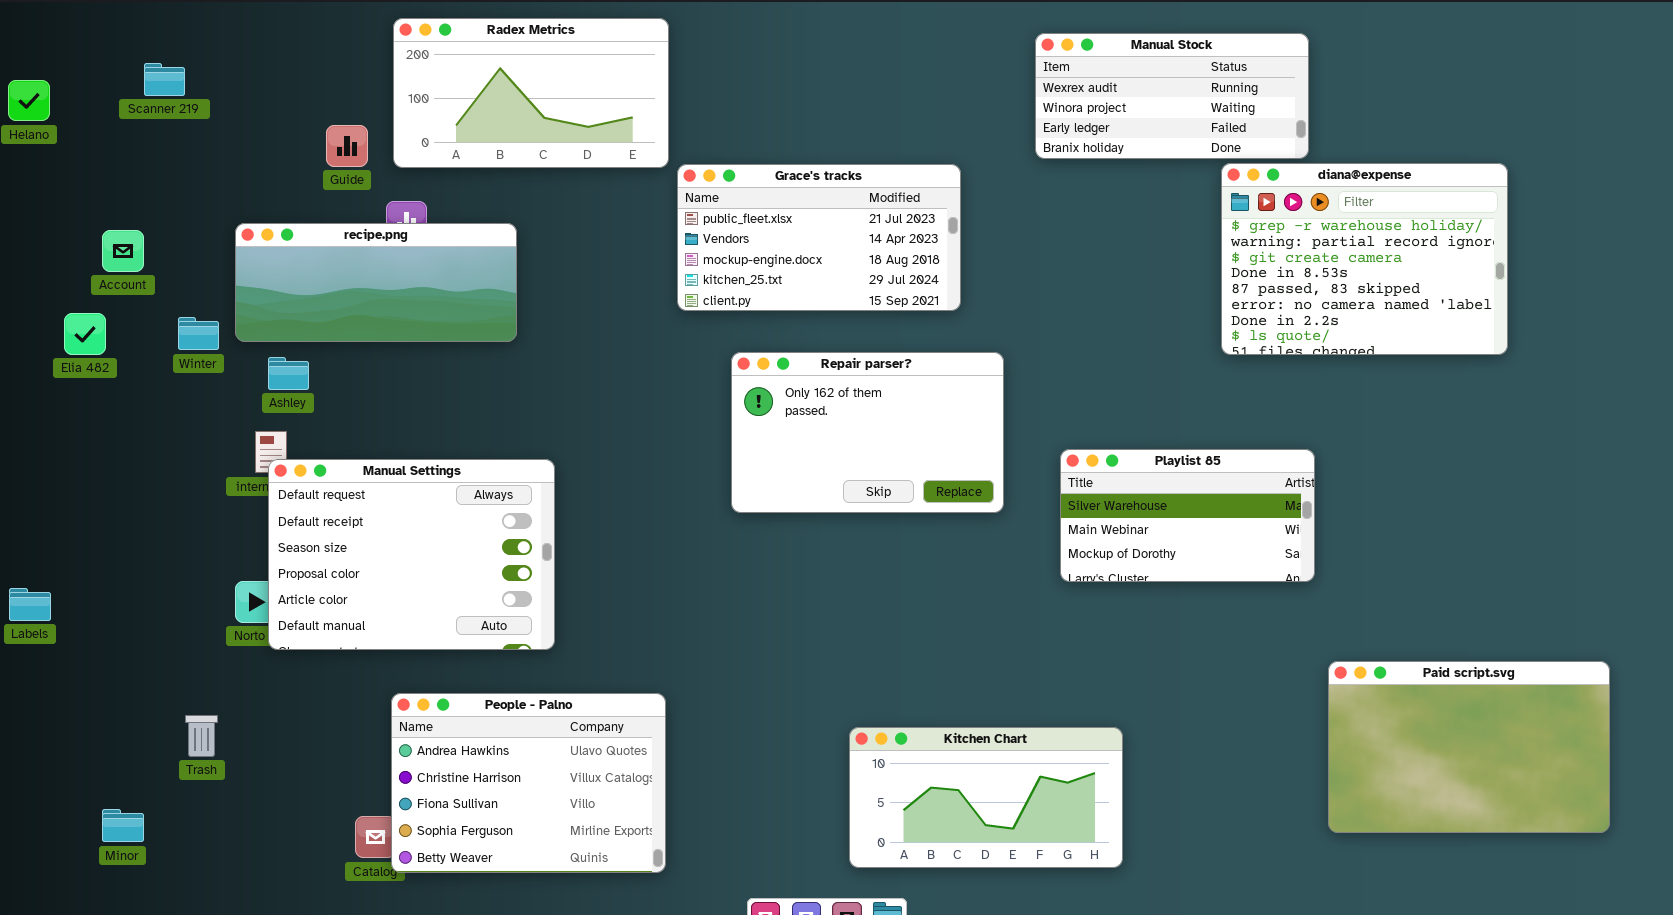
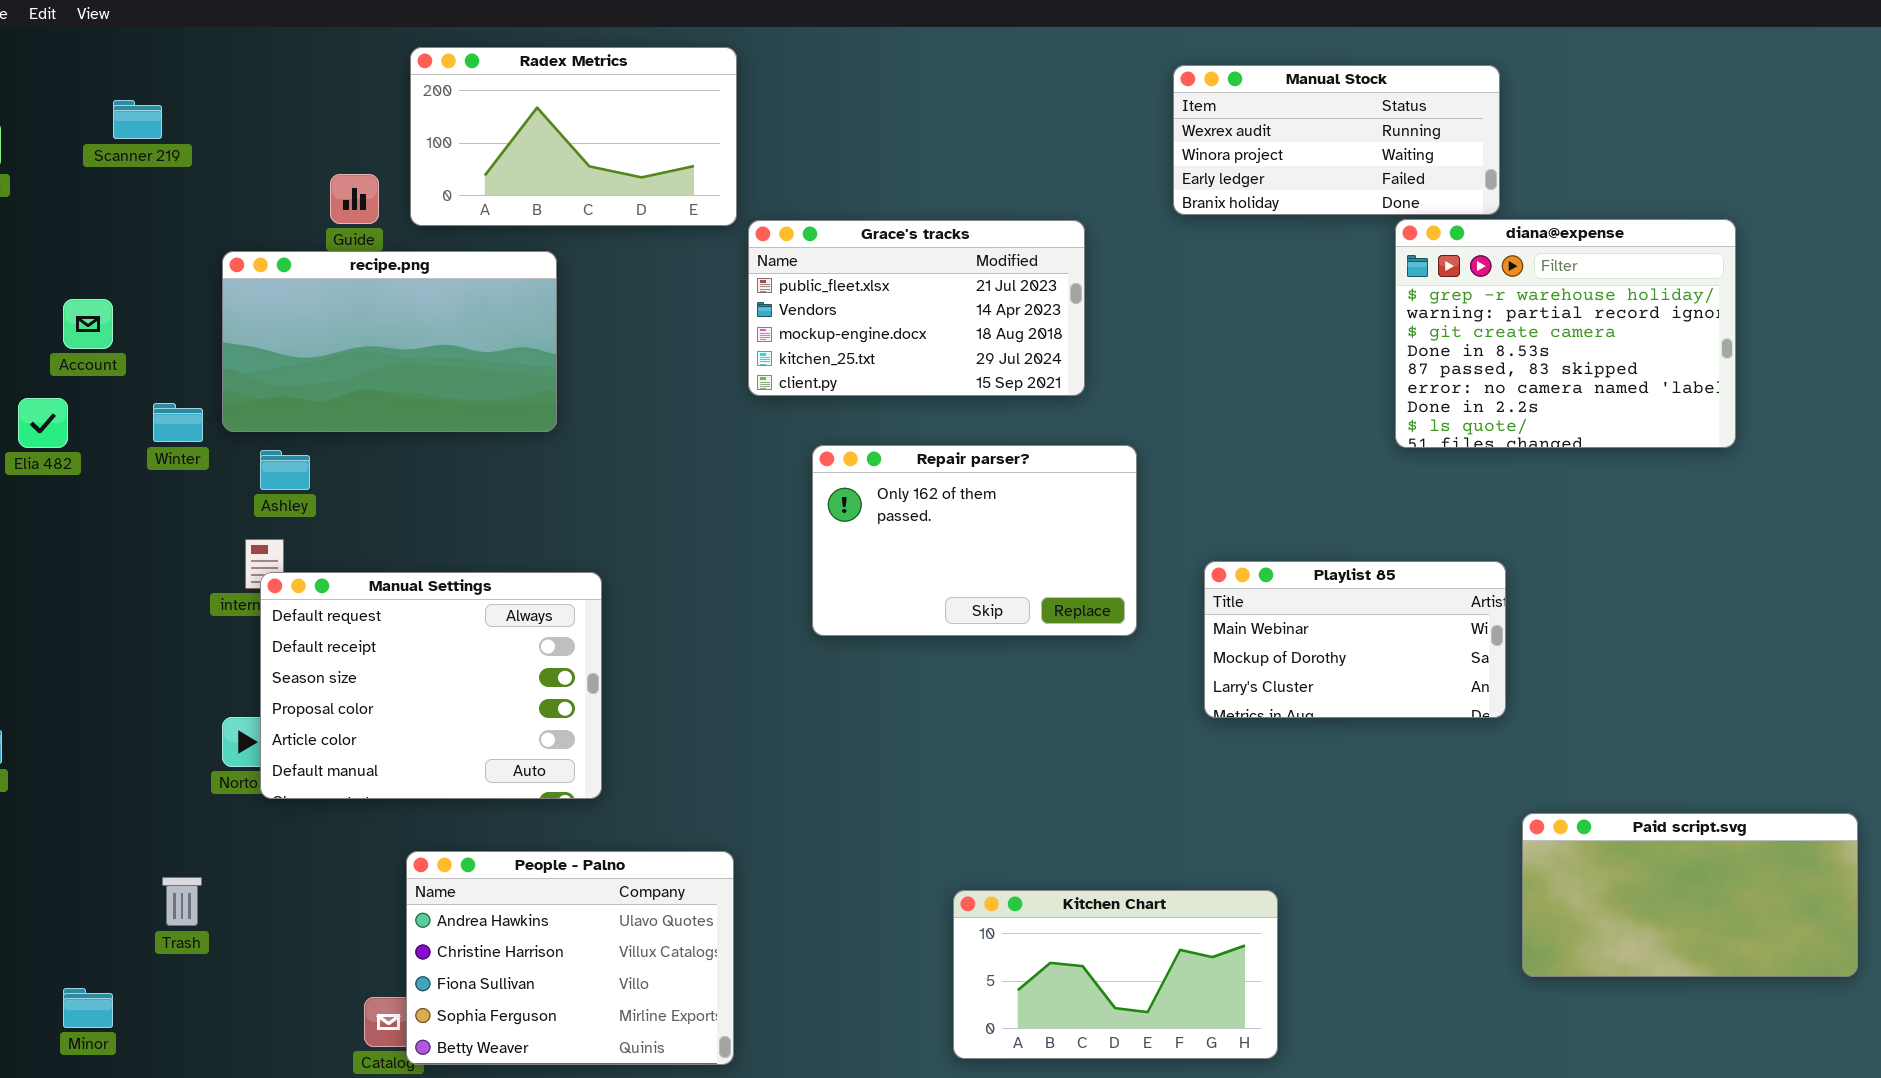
recipe.png: [235,223,517,342] -> [222,251,557,432], resized
Playlist 85: [1060,449,1315,582] -> [1204,561,1506,718], scrolled down 1 row
Paid script.svg: [1328,661,1610,833] -> [1522,813,1858,977], resized

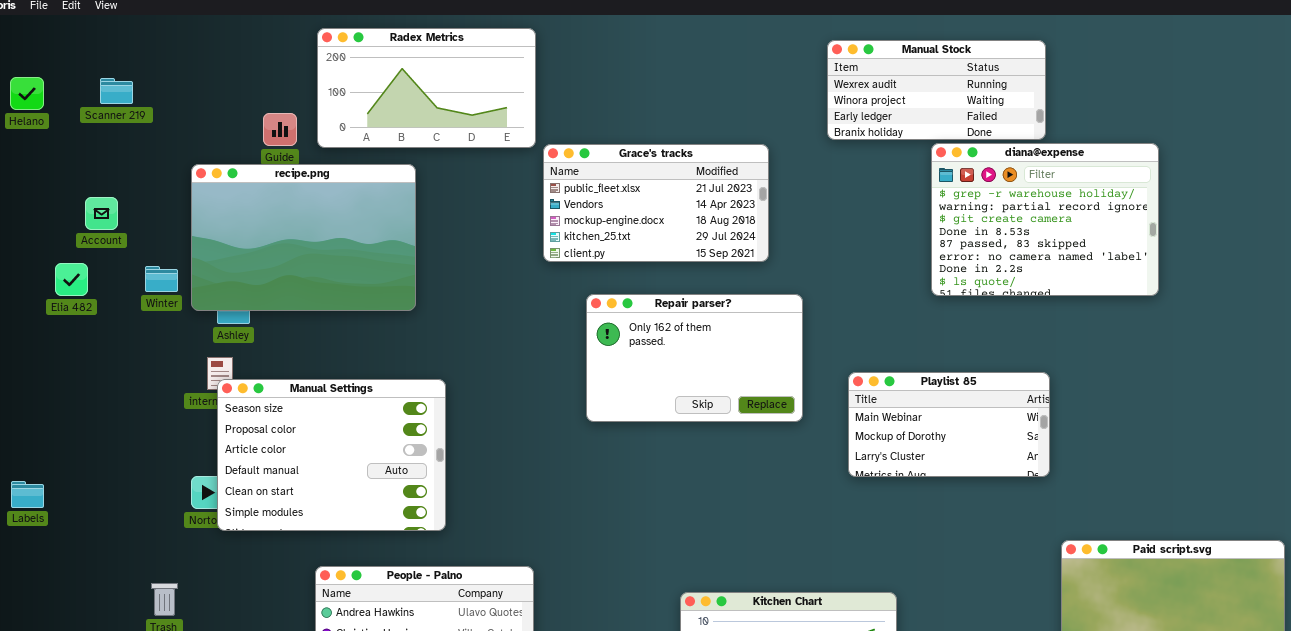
Scanner 219: [113,100,162,139] -> [100,78,133,104], moved
diana@expense: [1395,219,1736,448] -> [931,143,1159,296], moved
recipe.png: [222,251,557,432] -> [191,164,416,311], resized
Manual Settings: [260,572,602,799] -> [217,379,446,531], scrolled down 2 rows

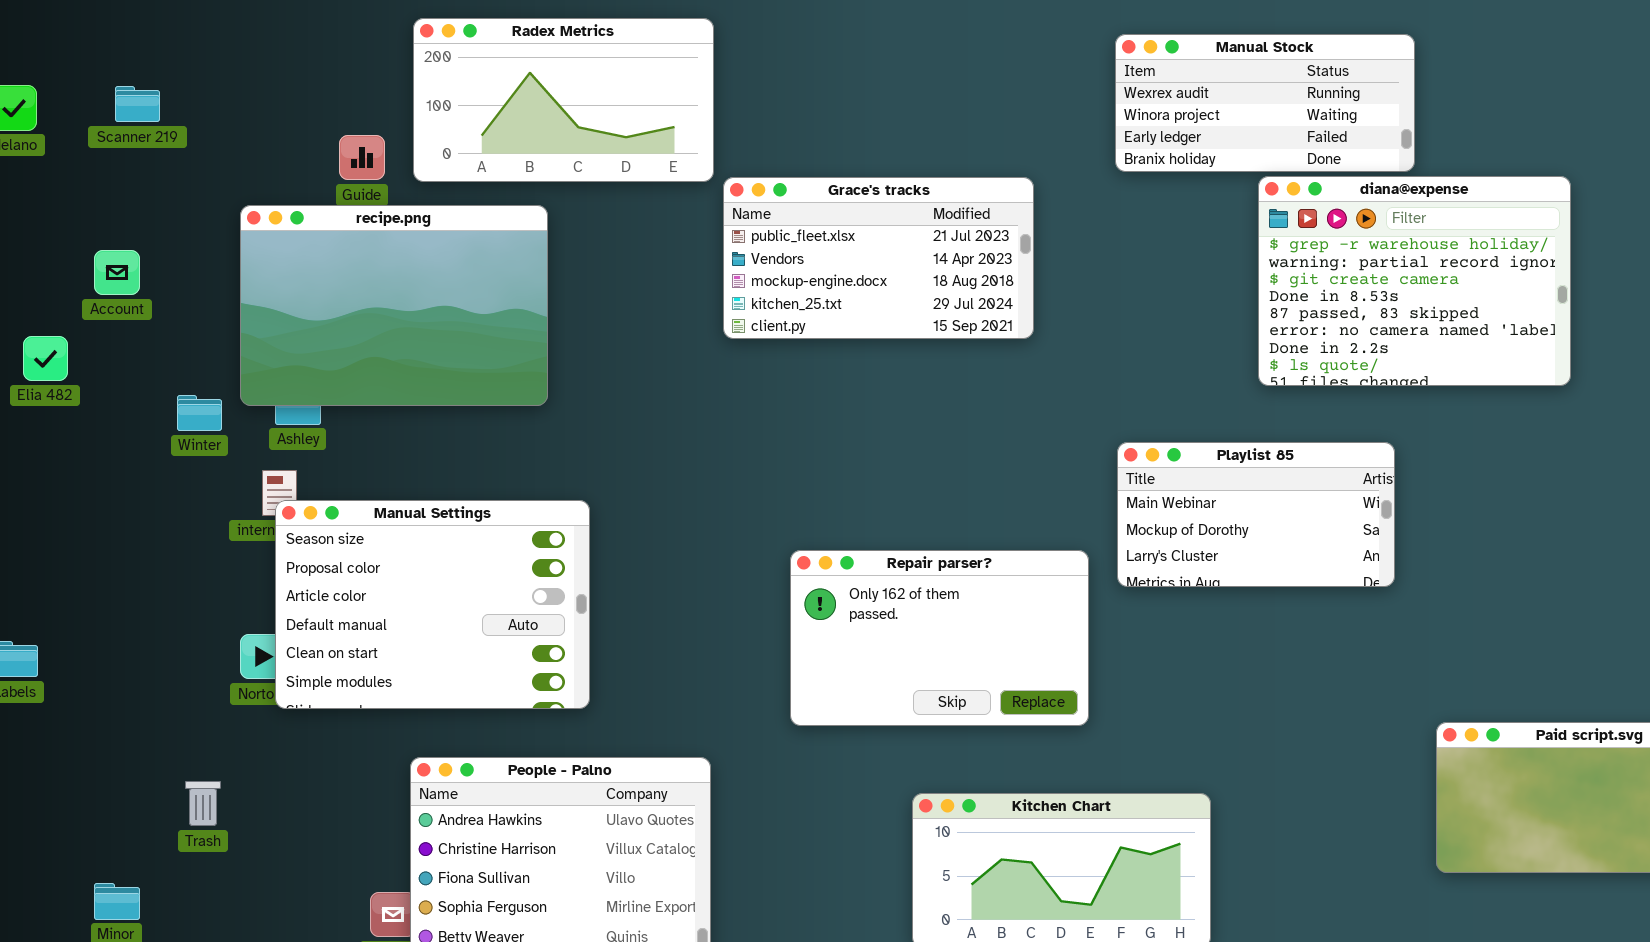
Elia 482: [55,263,88,296] -> [23,336,68,381], moved
Winter: [145,266,178,292] -> [177,395,222,431], moved
Repair parser?: [586,294,803,422] -> [790,550,1089,726], moved
Playlist 85: [848,372,1050,477] -> [1117,442,1395,587], moved

